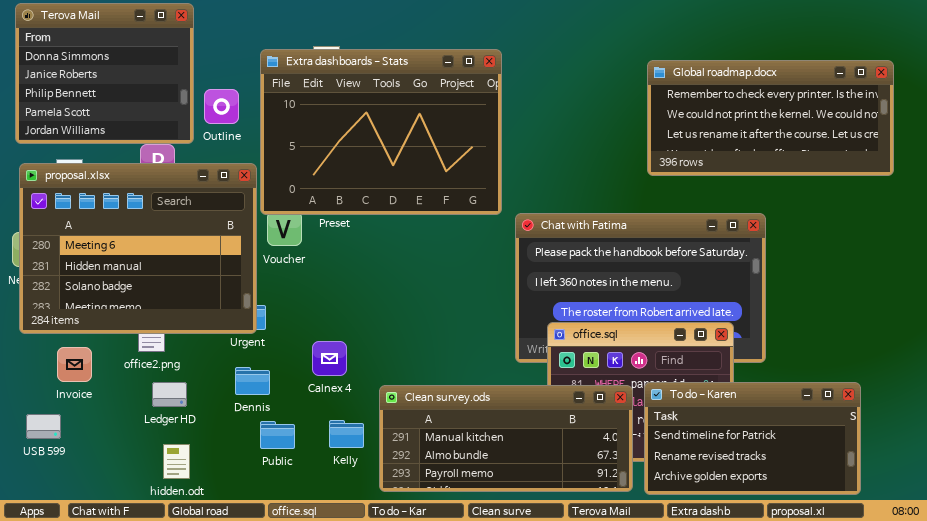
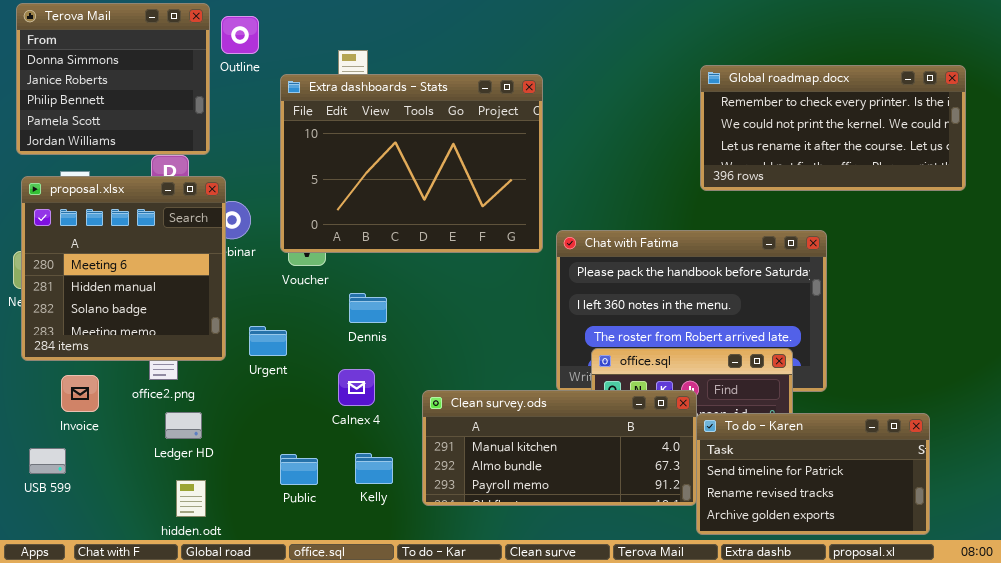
Extra dashboards - Stats: [260,49,502,215] -> [280,74,543,253], moved
Outline: [204,89,239,124] -> [221,16,259,54], moved
proposal.xlsx: [19,163,257,334] -> [21,176,226,361], resized
Dennis: [235,367,270,395] -> [349,293,387,323], moved
Clean survey.ods: [379,385,633,492] -> [422,390,697,506], moved

